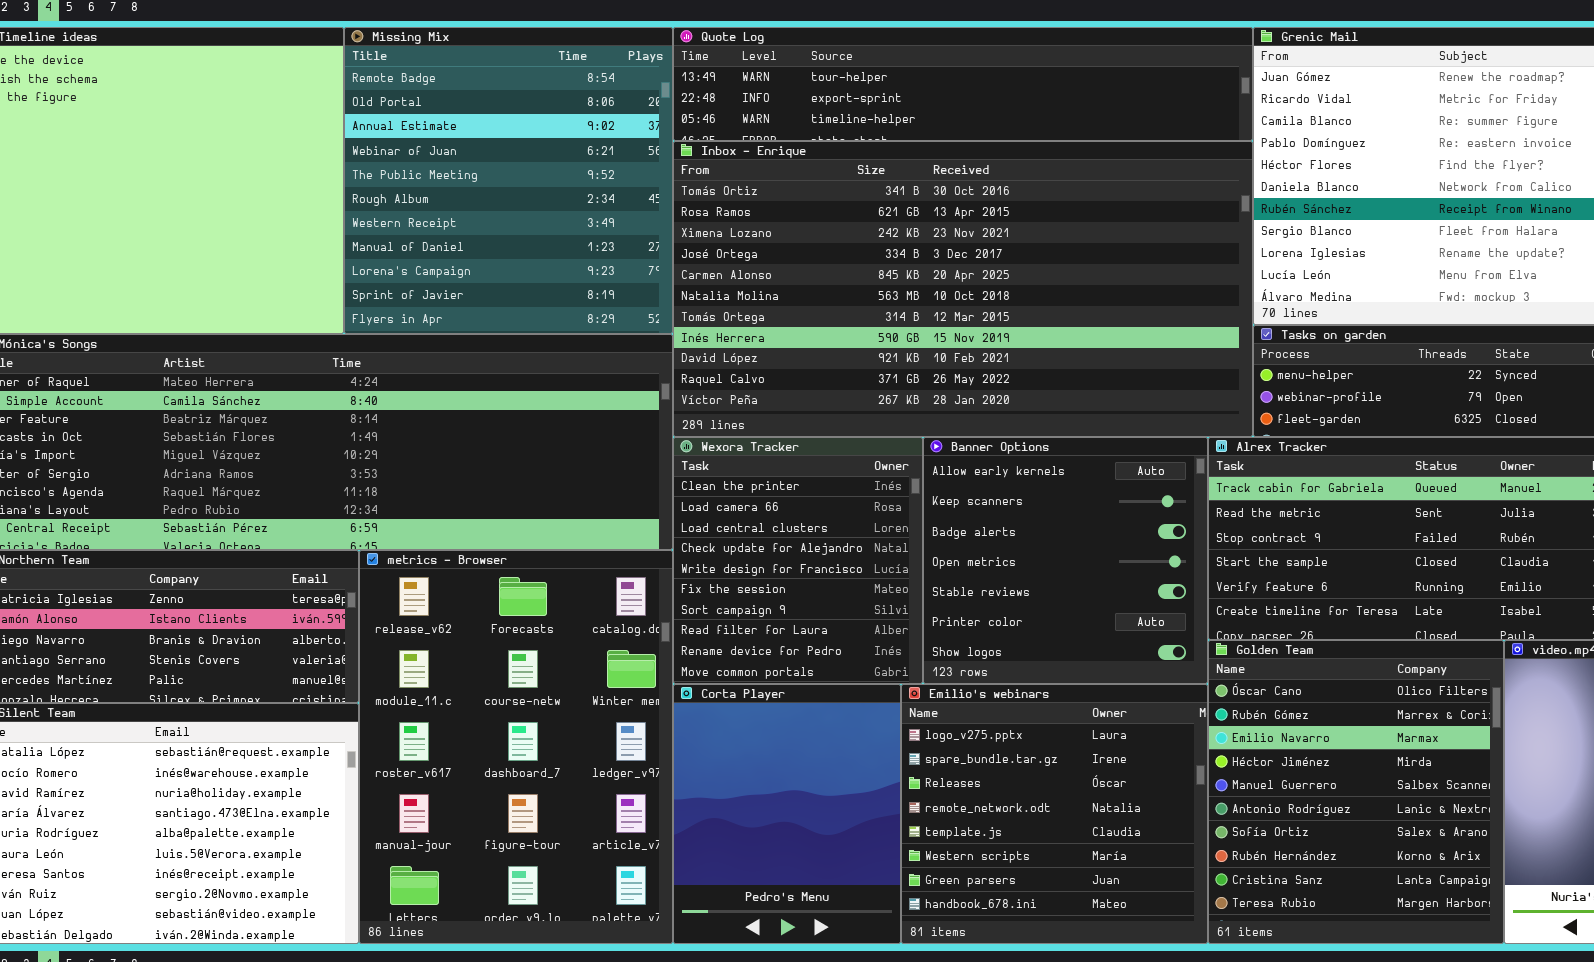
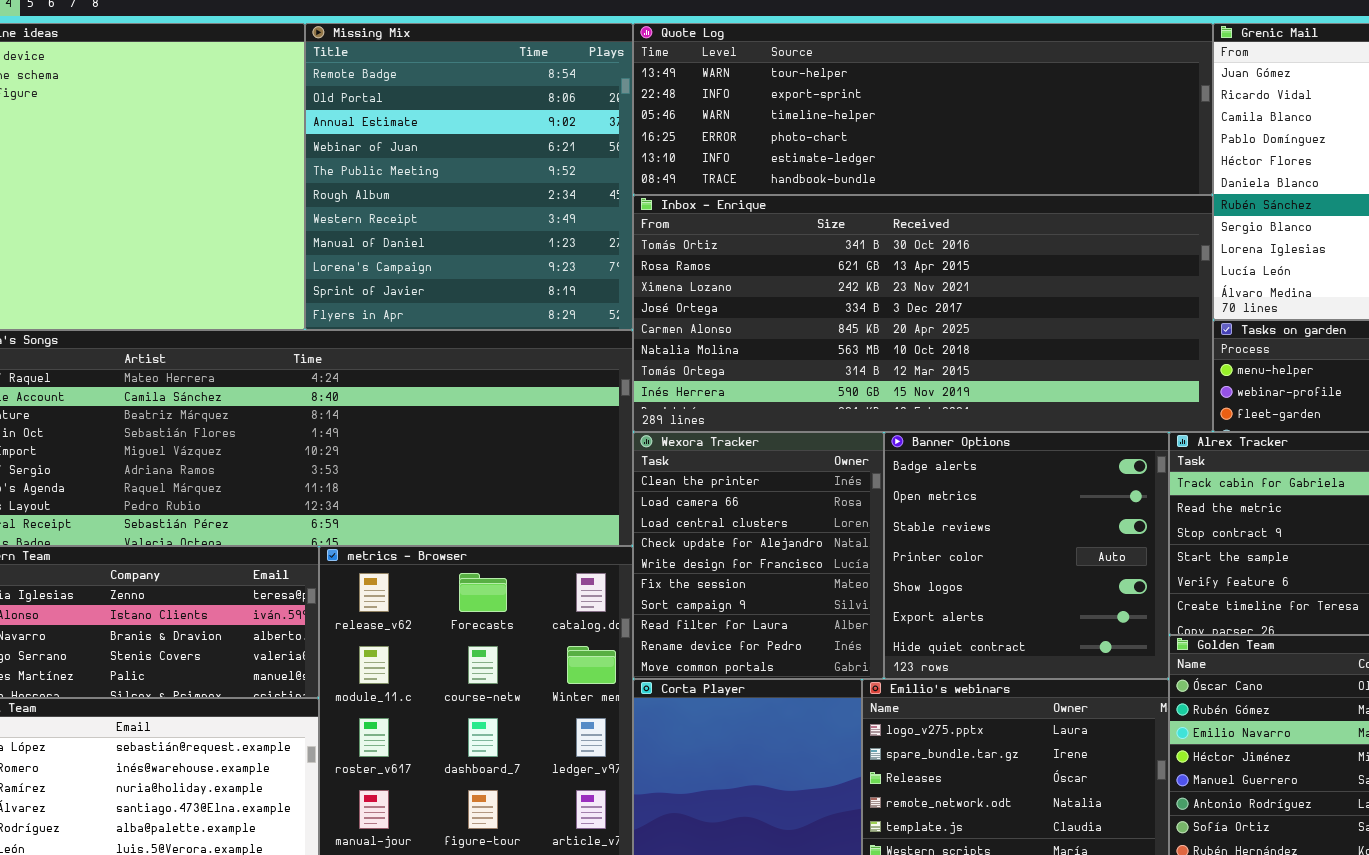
Quote Log: [673,27,1253,141] -> [633,23,1213,195], resized
Inbox - Enrique: [673,141,1253,437] -> [633,195,1213,432], resized
Banner Options: [923,437,1208,684] -> [884,432,1169,679], scrolled down 2 rows

